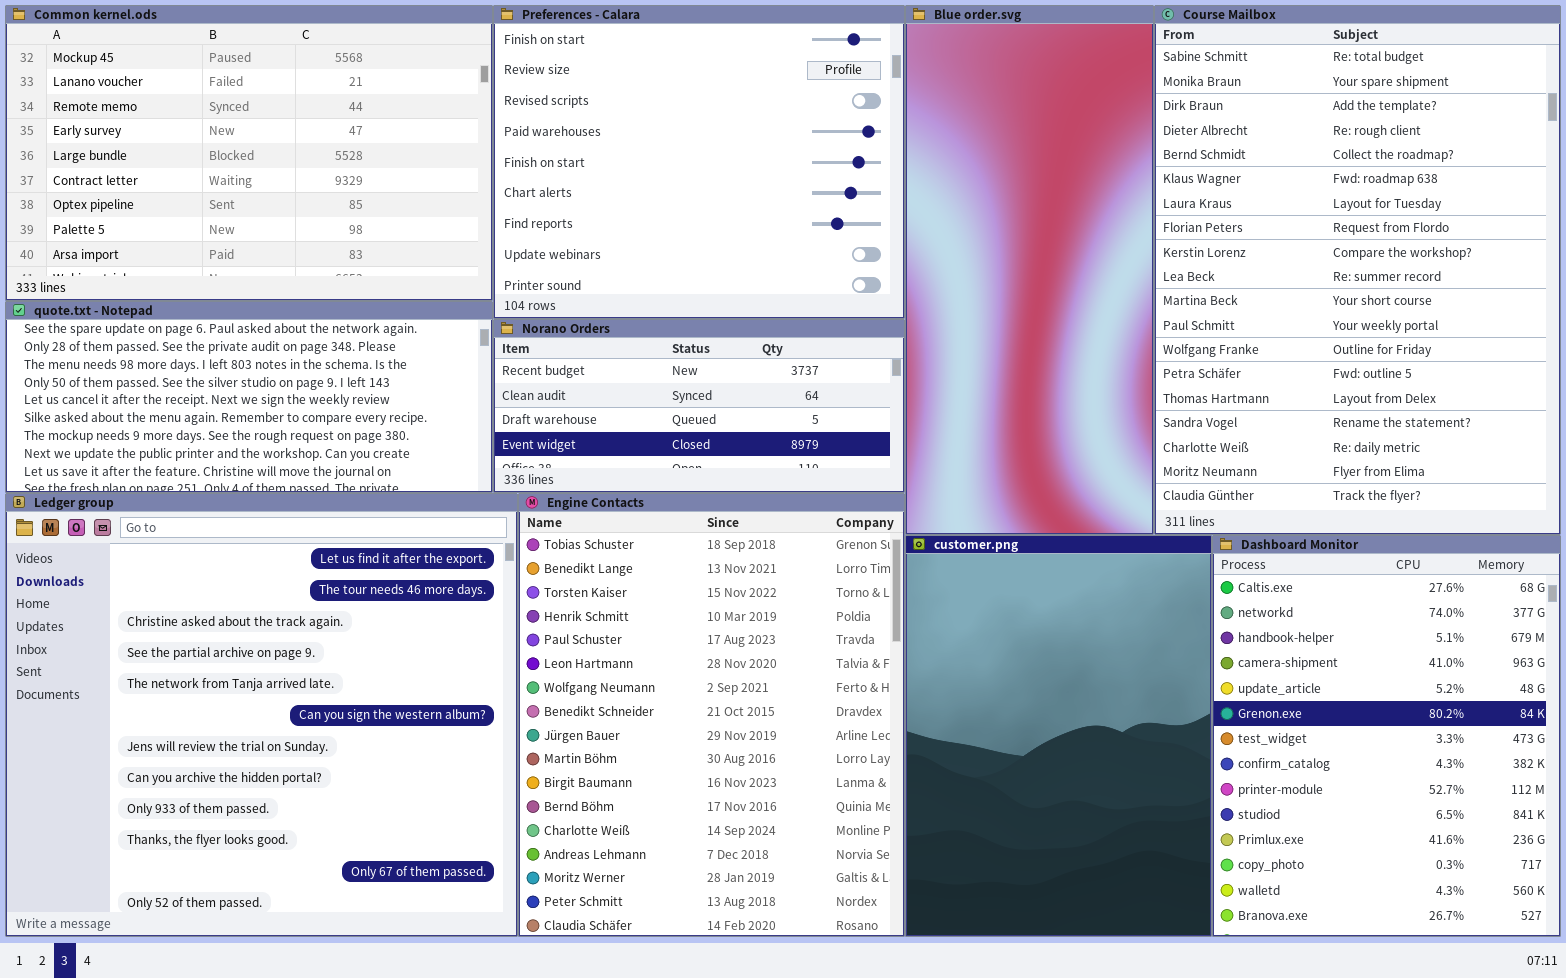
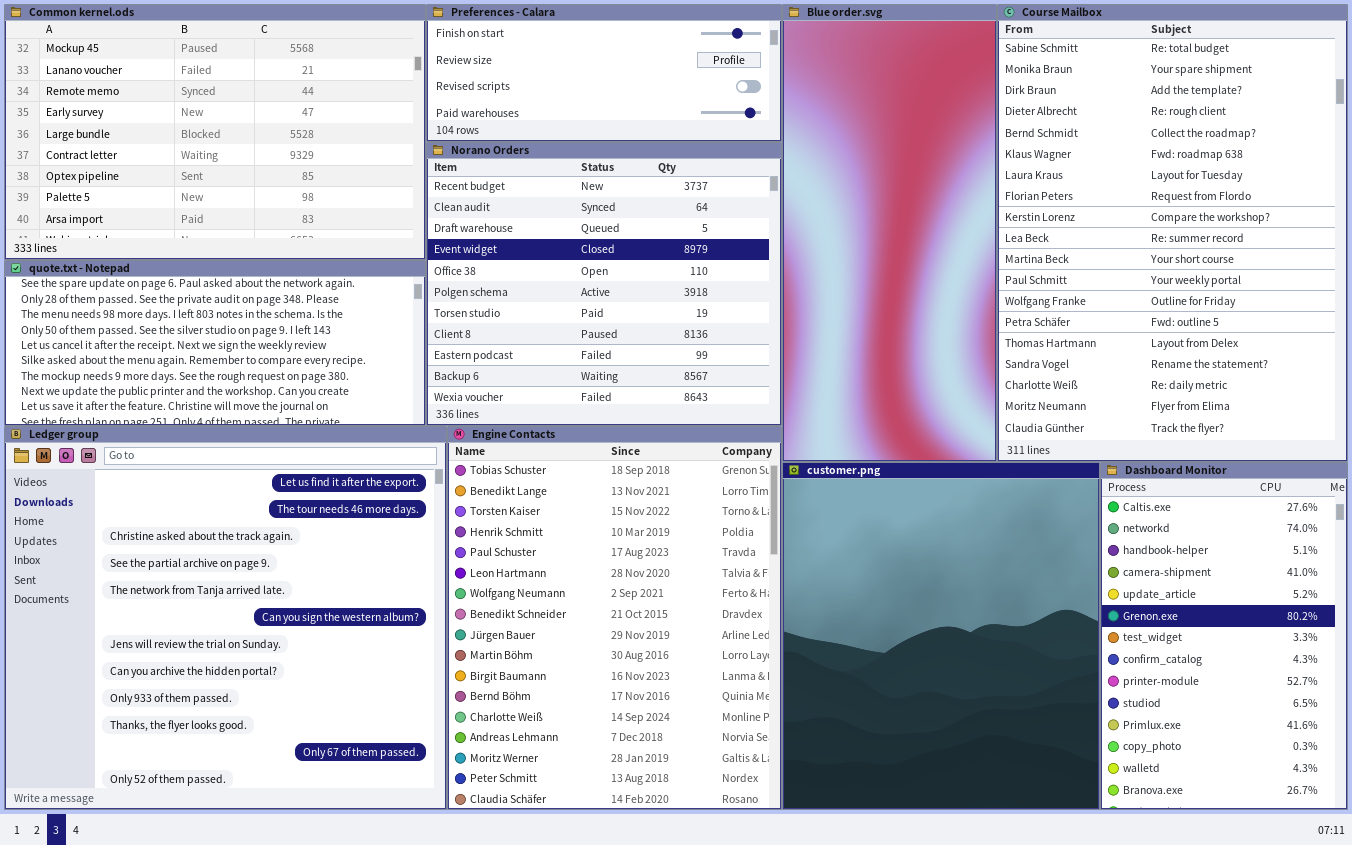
Preferences - Calara: [493,5,905,319] -> [426,4,782,142], resized
Norano Orders: [493,319,905,493] -> [426,142,782,426], resized
customer.png: [905,535,1212,937] -> [782,462,1100,810], resized
Dashboard Monitor: [1212,535,1561,937] -> [1100,462,1348,810], resized

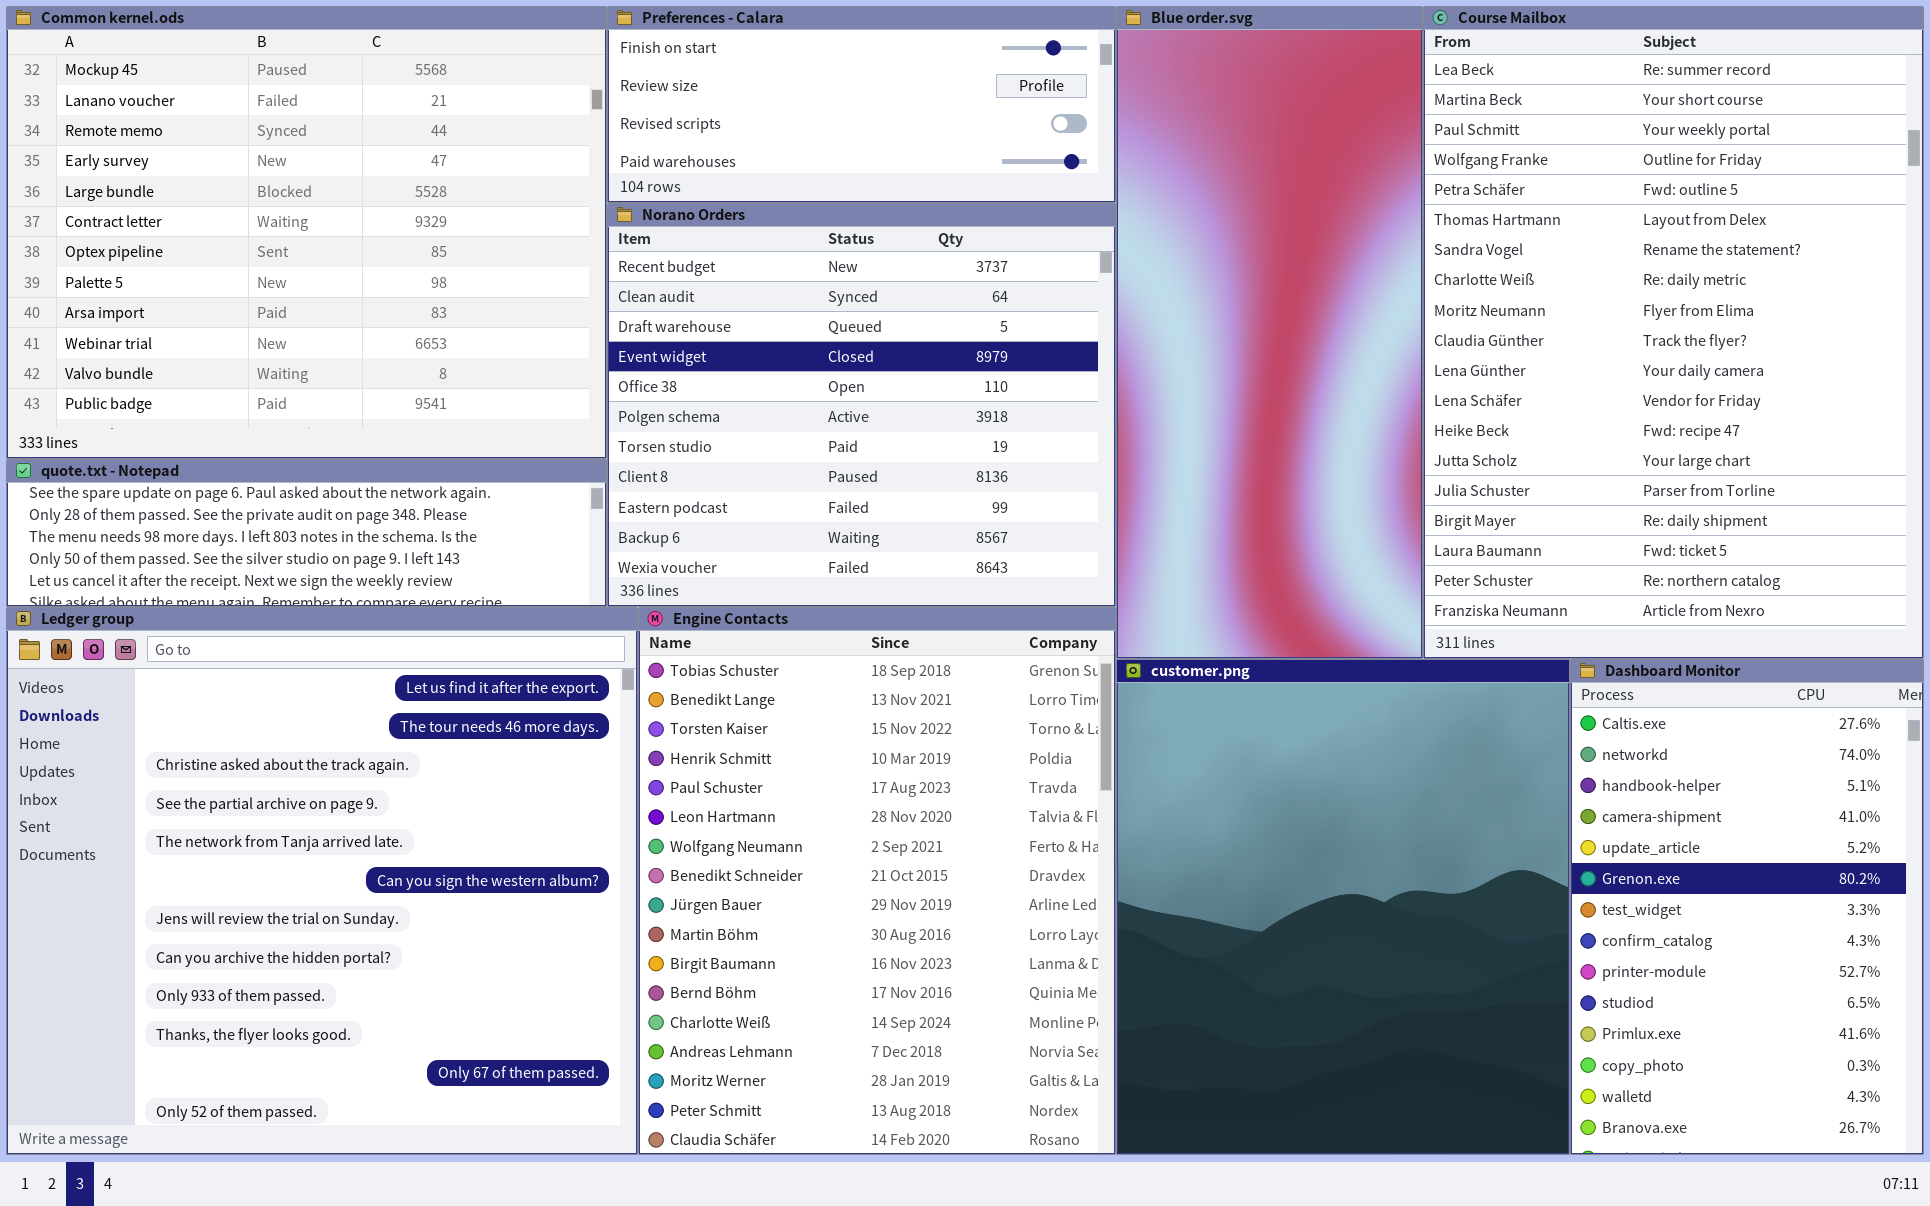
Common kernel.ods: [4,4,426,260] -> [6,6,607,459], resized
Course Mailbox: [997,4,1348,462] -> [1423,6,1924,659], scrolled down 9 rows
quote.txt - Notepad: [4,260,426,426] -> [6,459,607,607], resized

